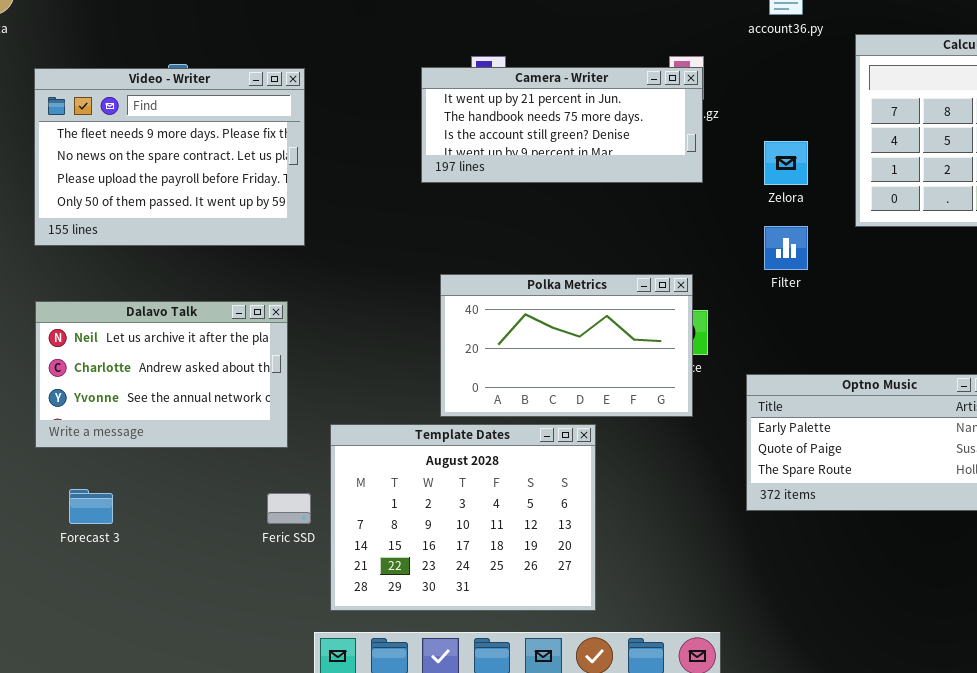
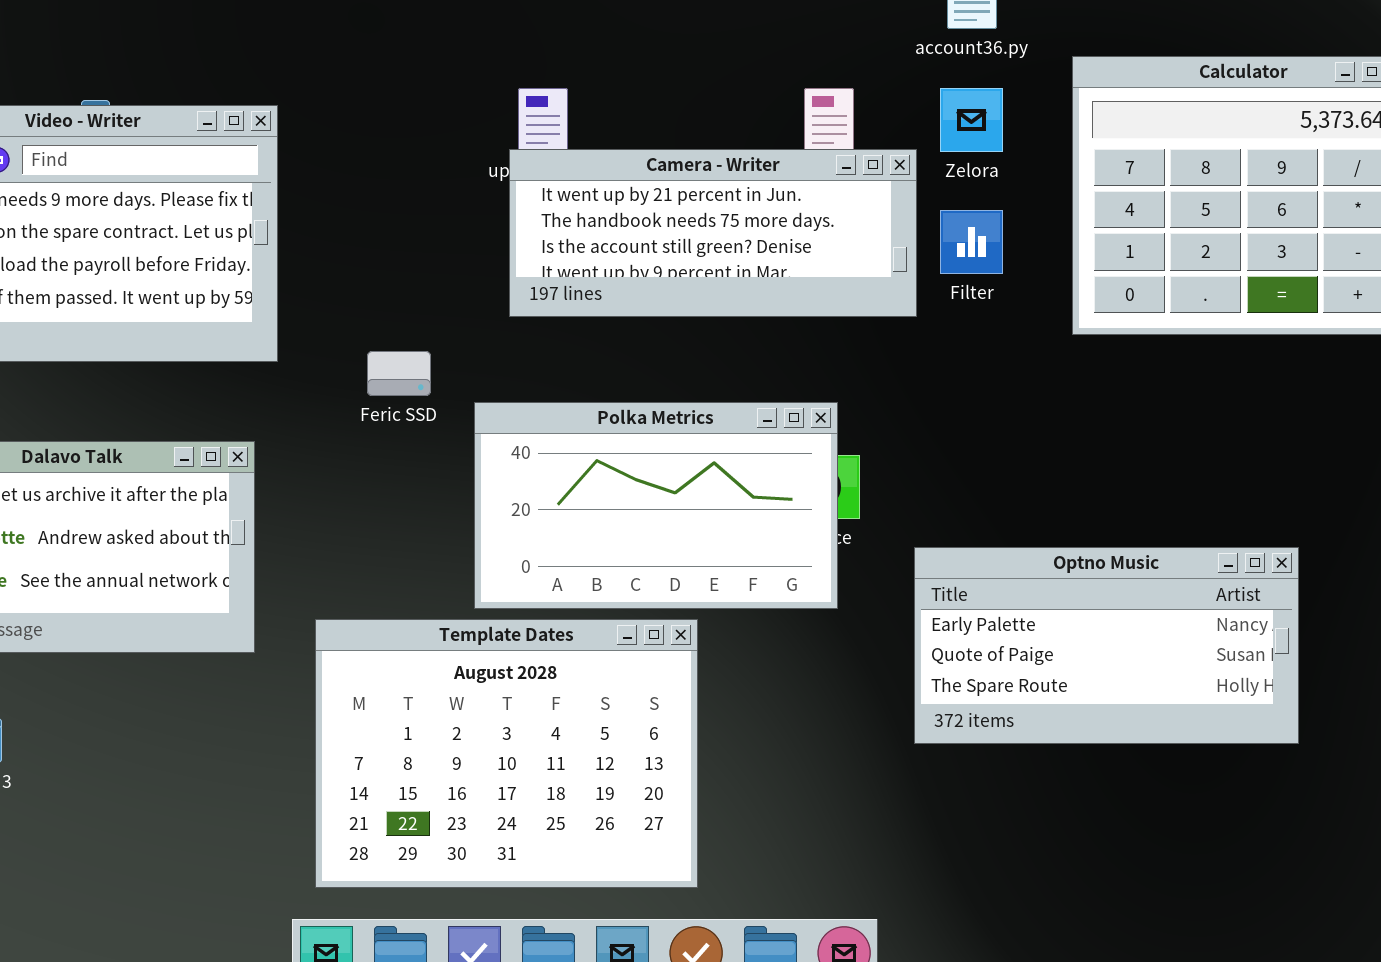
Camera - Writer: [421,67,703,183] -> [509,149,917,317], moved
Zelora: [764,141,808,185] -> [940,88,1003,152], moved
Filter: [764,226,808,270] -> [940,210,1003,274], moved
Feric SSD: [267,493,311,524] -> [367,351,431,396], moved

